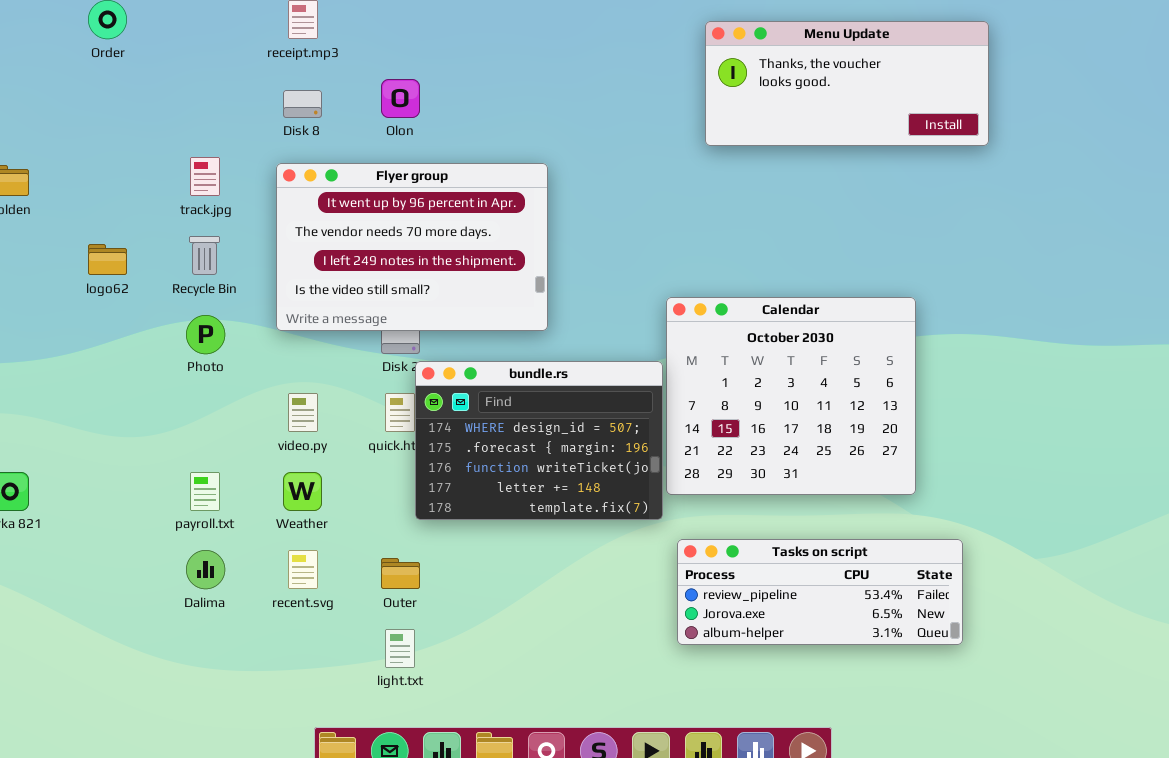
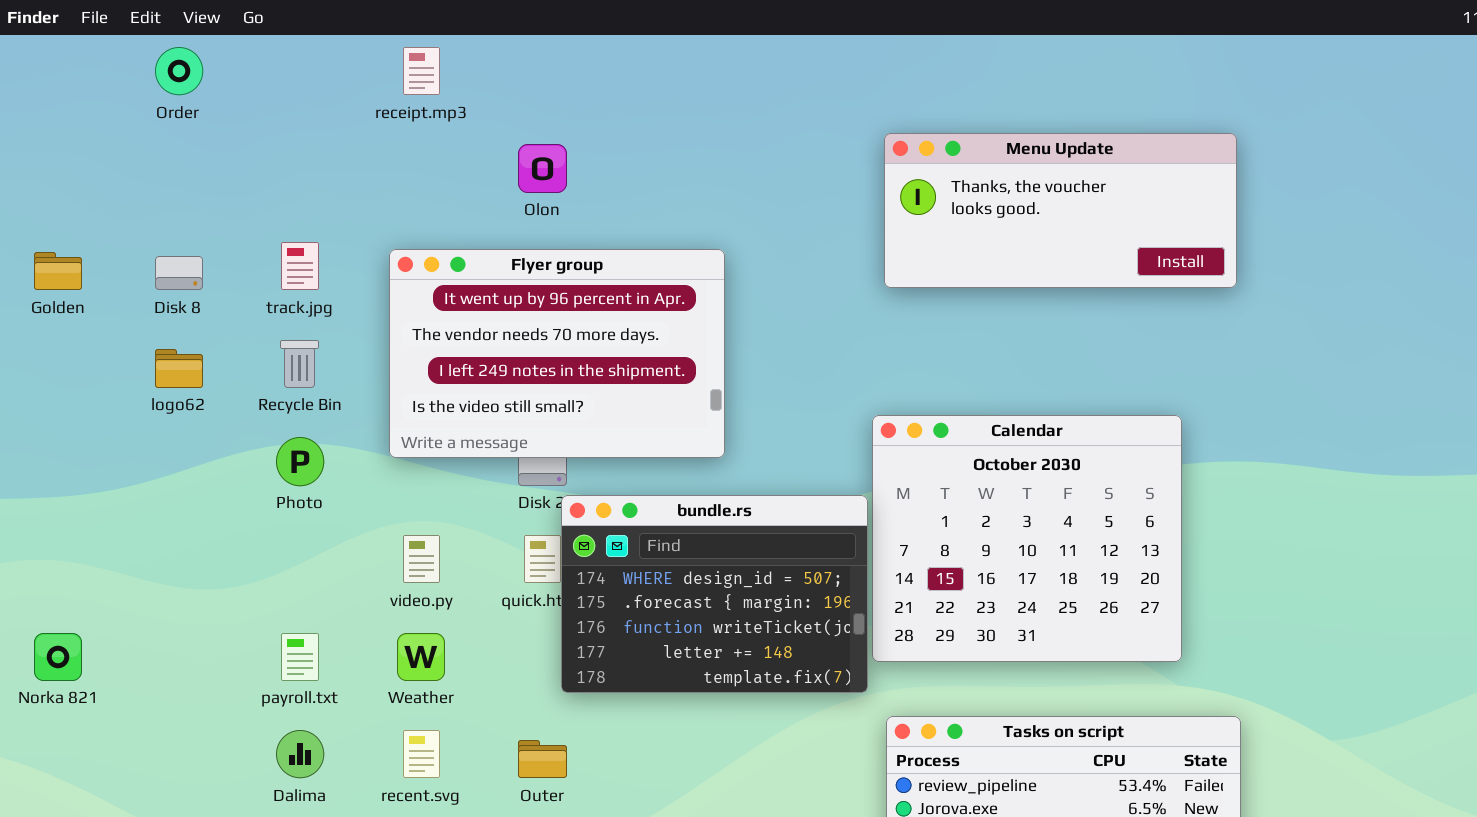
Menu Update: [705,21,989,146] -> [884,133,1237,288], moved
Disk 8: [283,90,322,118] -> [155,256,203,290], moved

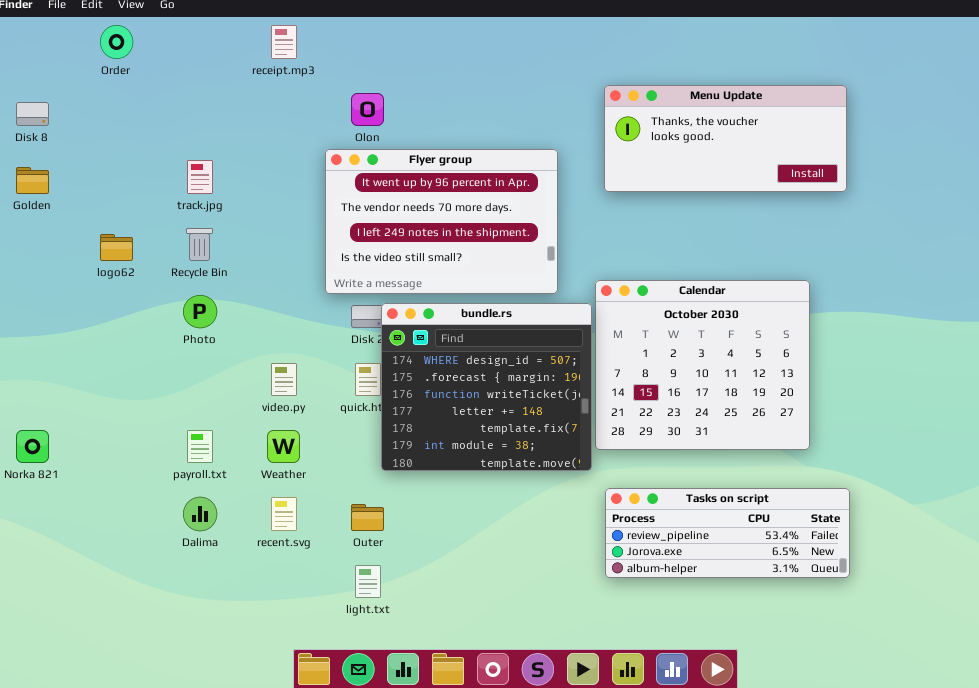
Flyer group: [389,249,725,458] -> [325,149,558,294], moved
Disk 8: [155,256,203,290] -> [16,102,49,126], moved
bundle.rs: [561,495,868,693] -> [381,303,592,471], resized

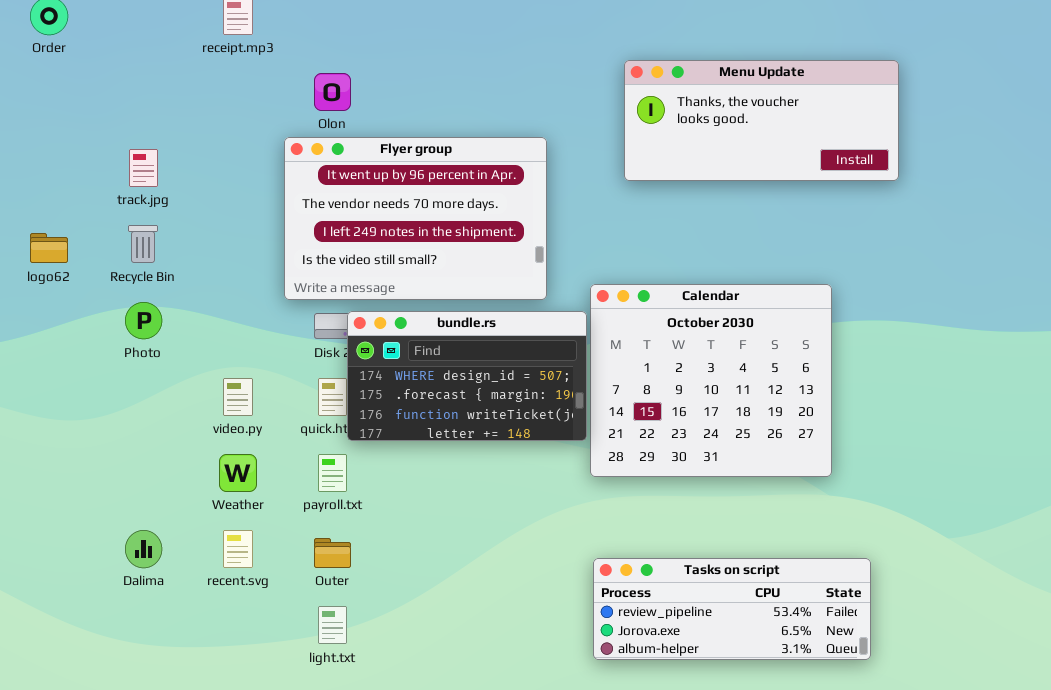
Menu Update: [604,85,847,192] -> [624,60,899,181], moved
bundle.rs: [381,303,592,471] -> [347,311,587,441], resized
payroll.txt: [187,430,213,463] -> [318,454,347,492], moved
Tasks on script: [605,488,850,578] -> [593,558,871,660], moved

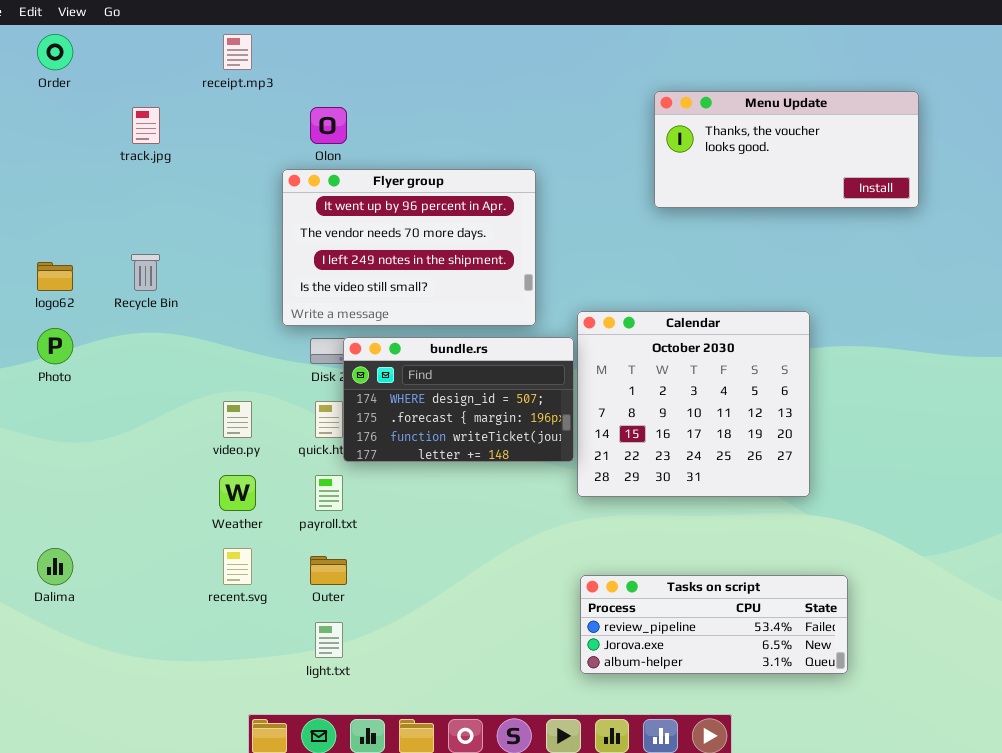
Menu Update: [624,60,899,181] -> [654,91,919,208], moved
track.jpg: [129,149,158,187] -> [132,107,160,144], moved
Photo: [125,302,162,339] -> [37,328,73,364], moved
Dalima: [125,530,162,568] -> [37,548,73,585], moved

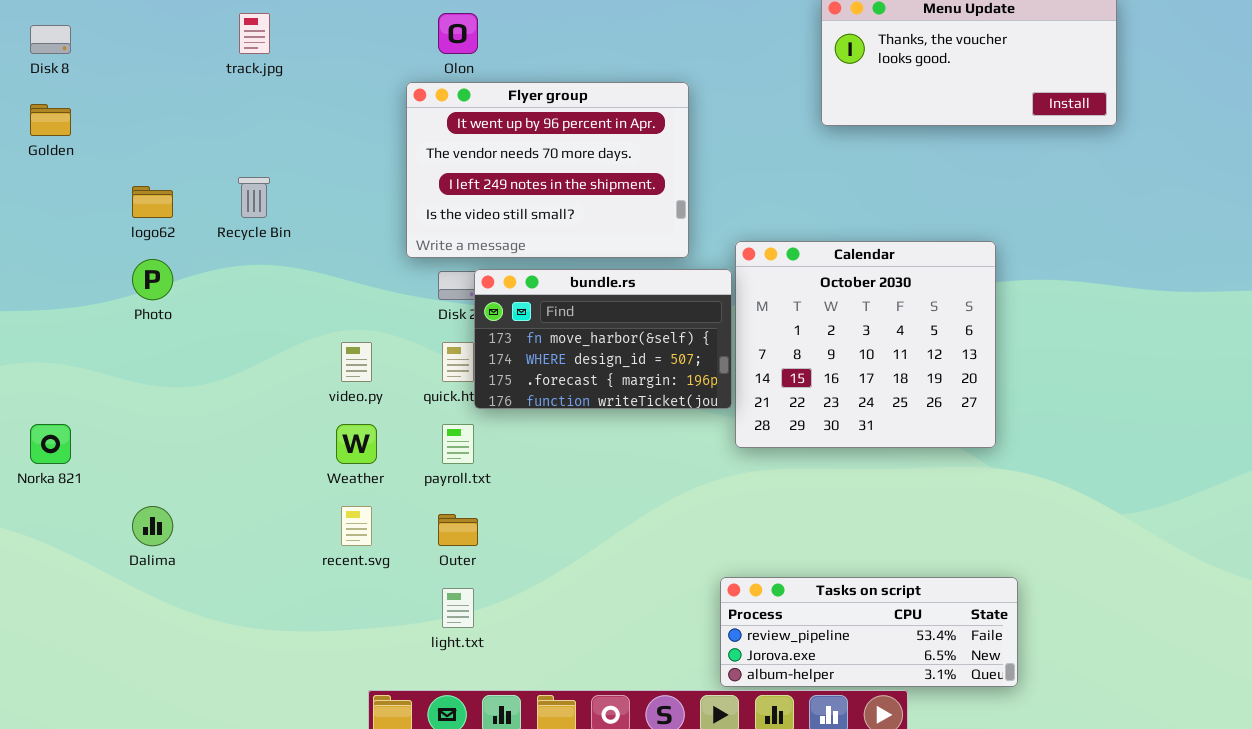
bundle.rs: [343,337,574,462] -> [474,269,732,409], scrolled up 1 row
Tasks on script: [580,575,848,674] -> [720,577,1018,687], moved

